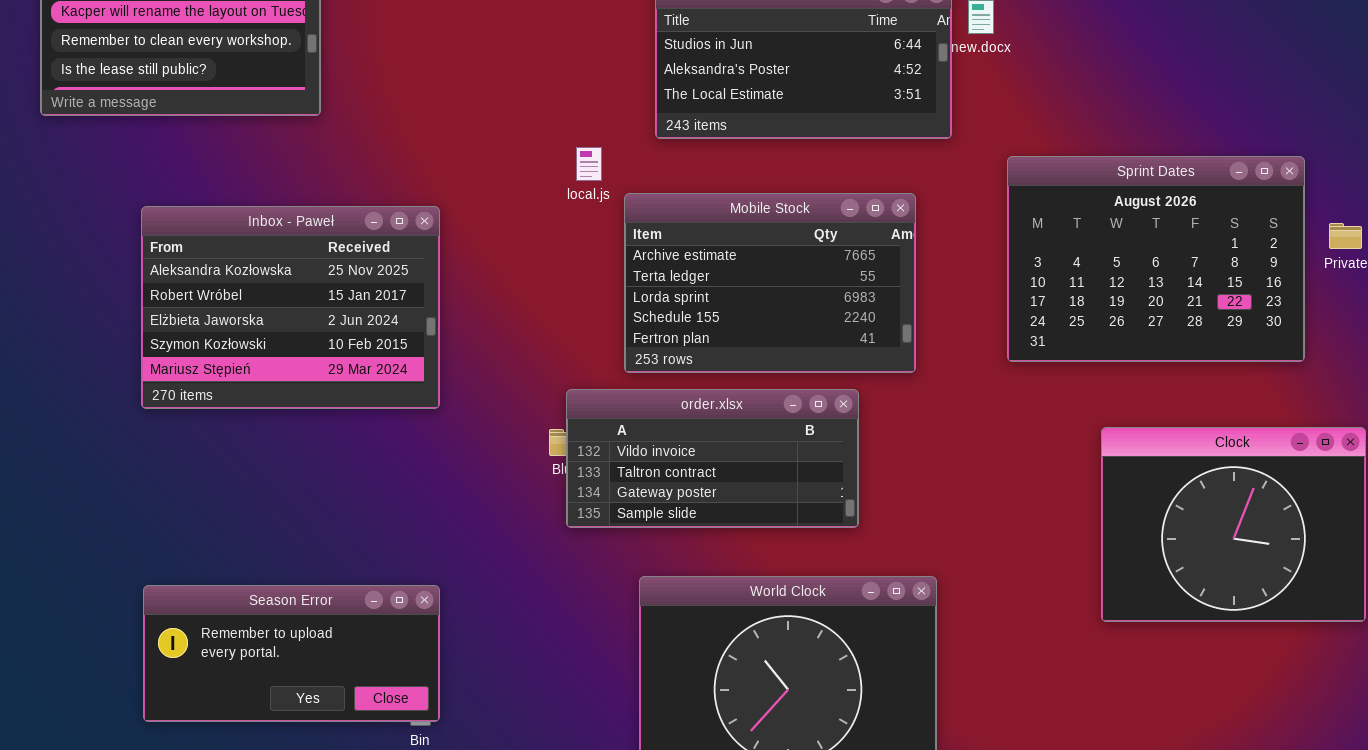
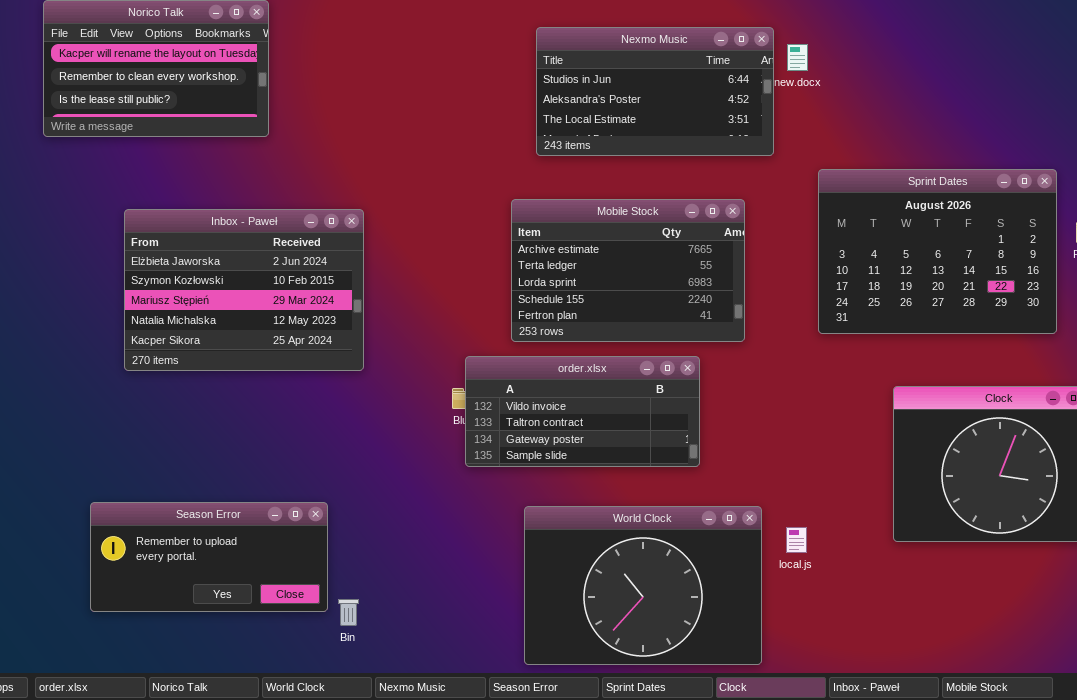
local.js: [576,147,602,181] -> [786,527,807,553], moved
Inbox - Paweł: [141,206,440,409] -> [124,209,364,371], scrolled down 2 rows
Season Error: [143,585,440,722] -> [90,502,328,612], moved

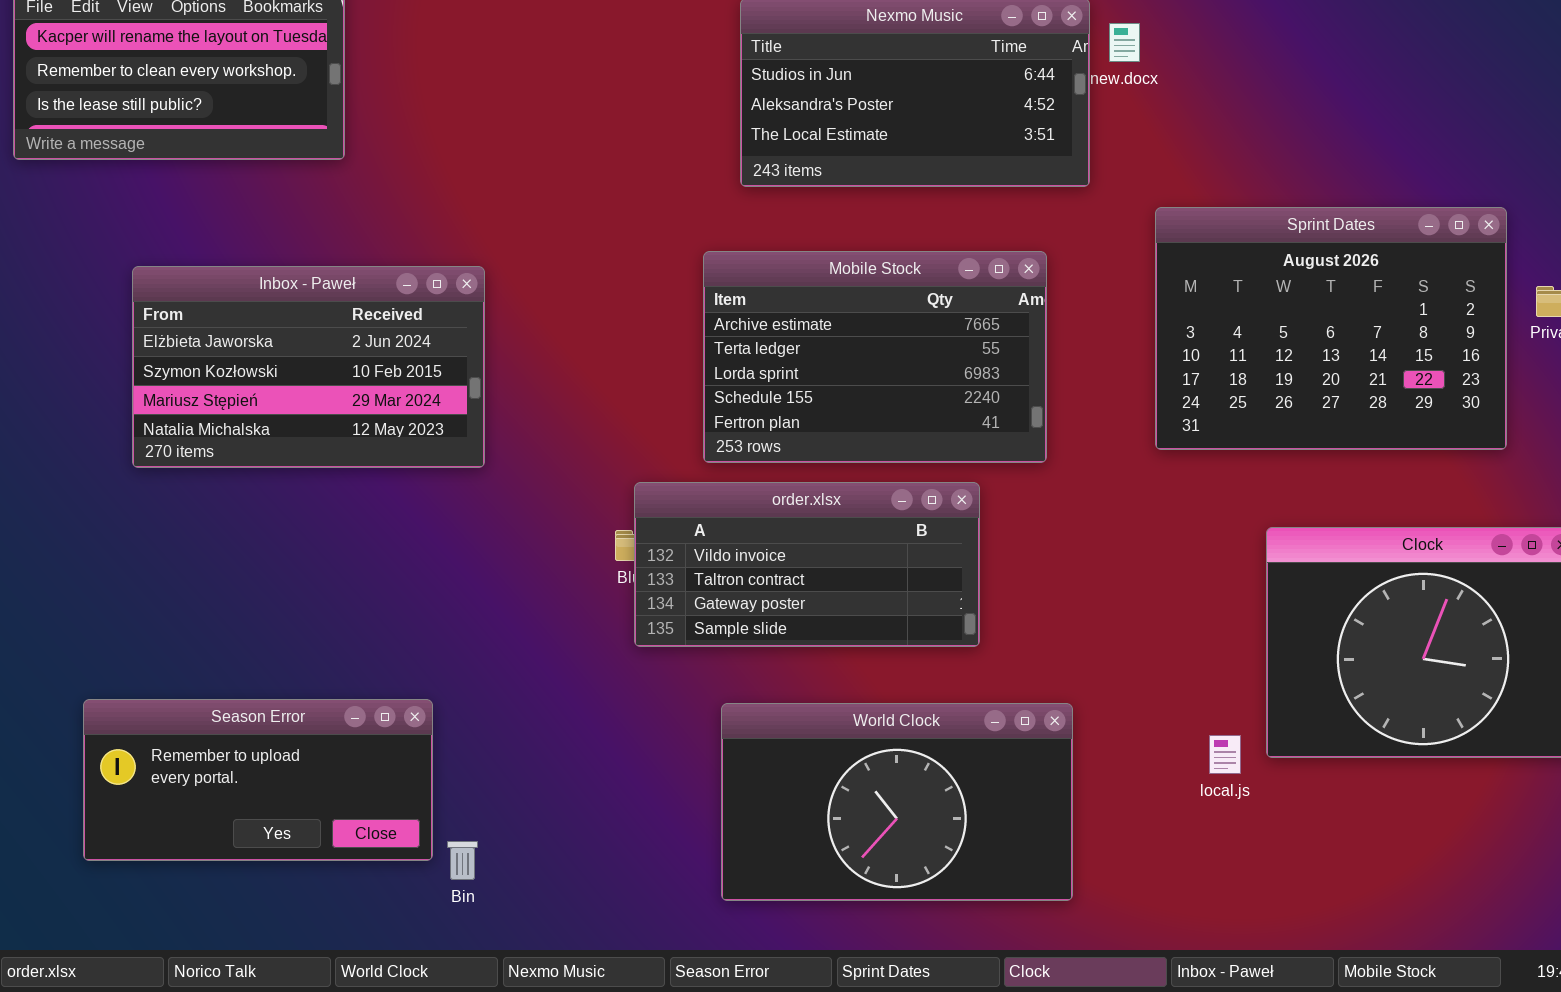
Inbox - Paweł: [124,209,364,371] -> [132,266,485,468], resized
World Clock: [524,506,762,665] -> [721,703,1073,901], resized
local.js: [786,527,807,553] -> [1209,735,1241,774], moved

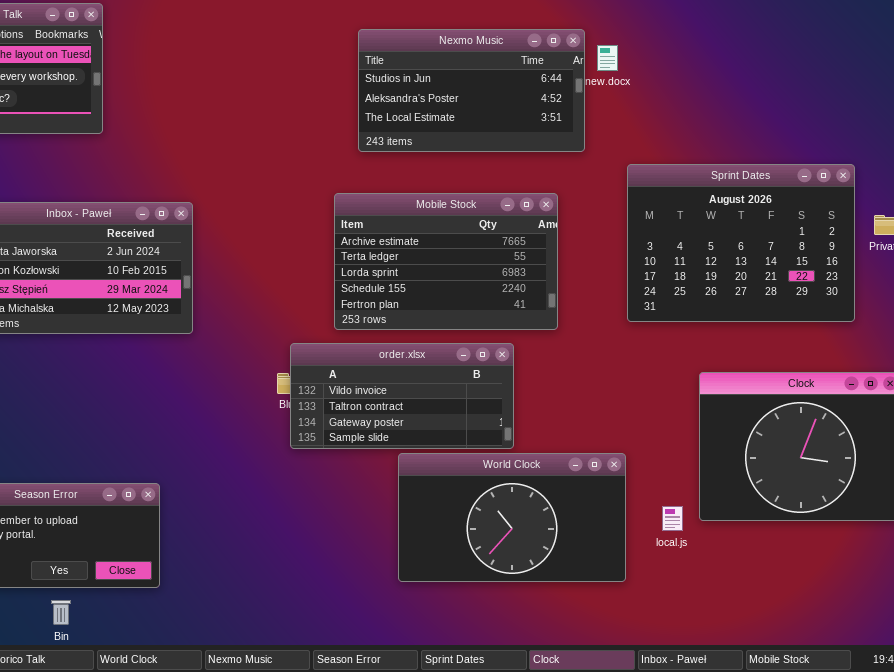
World Clock: [721,703,1073,901] -> [398,453,626,582], moved
Bin: [447,841,478,880] -> [51,600,71,625], moved

